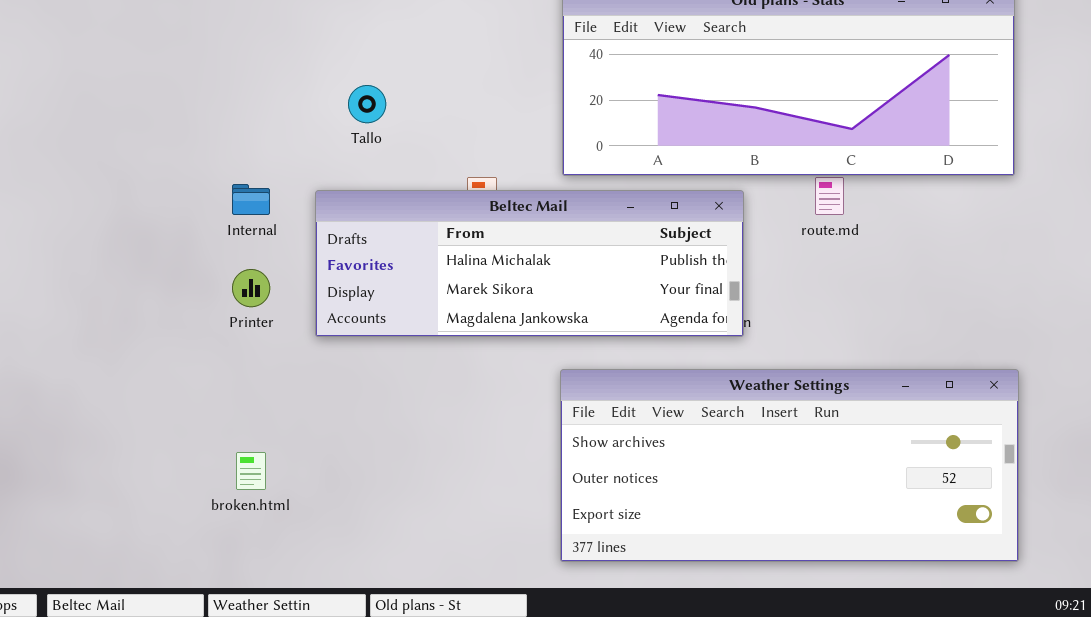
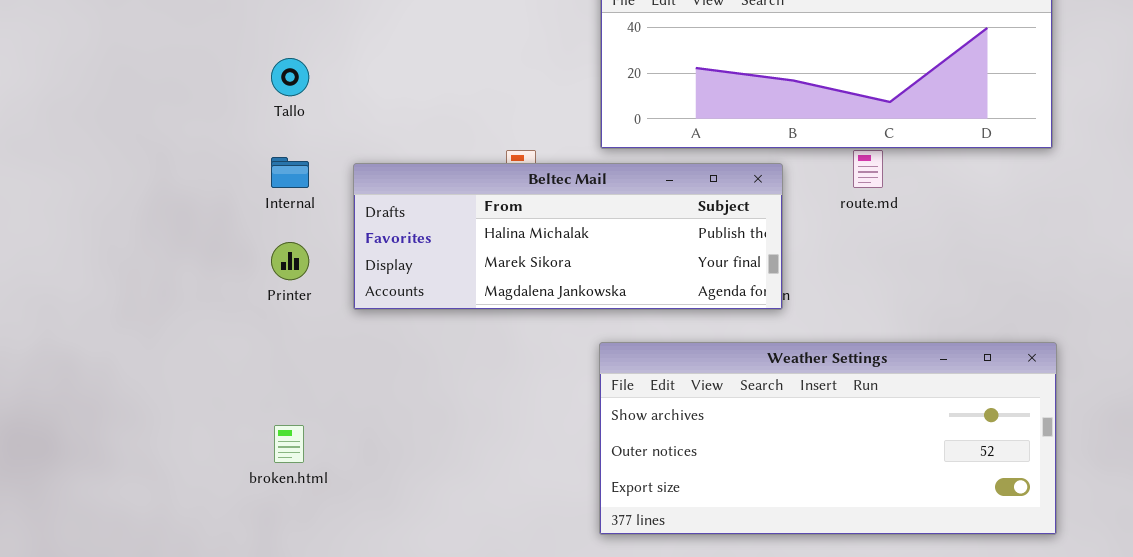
Tallo: [348,85,386,123] -> [271,58,309,96], moved

